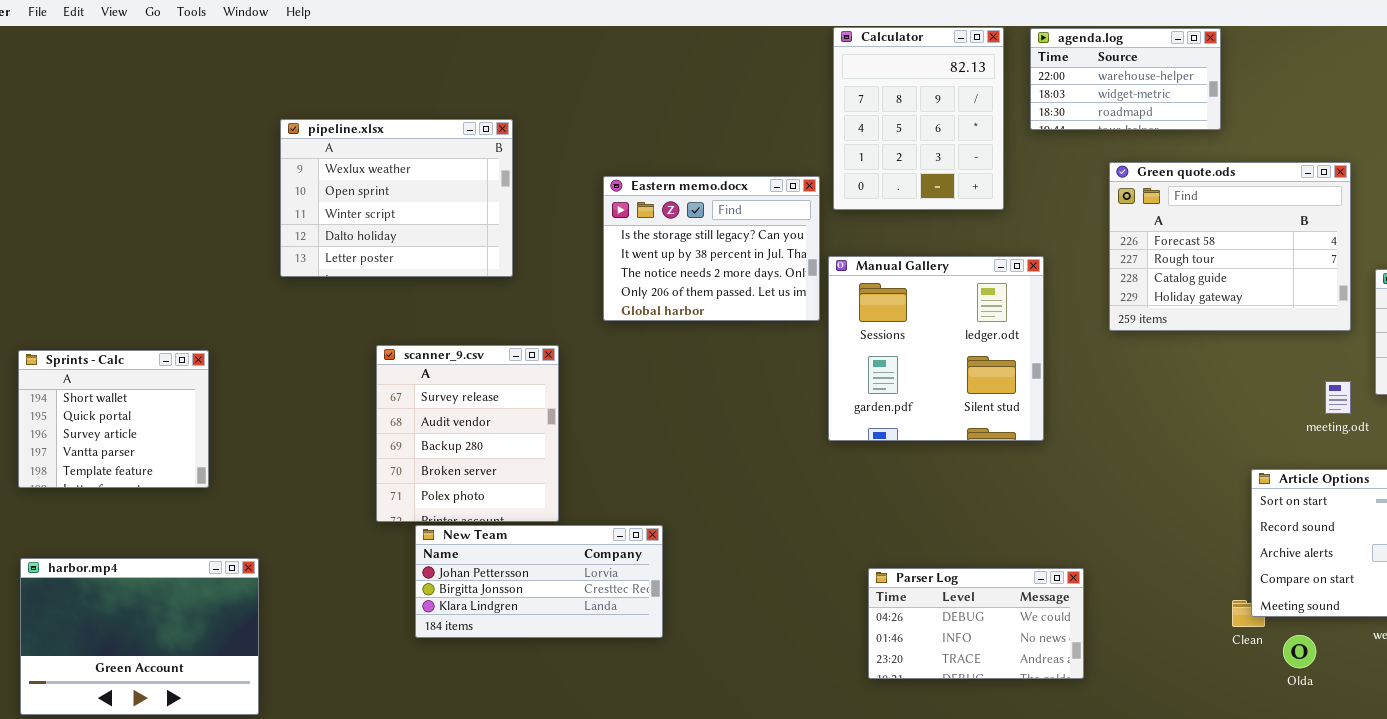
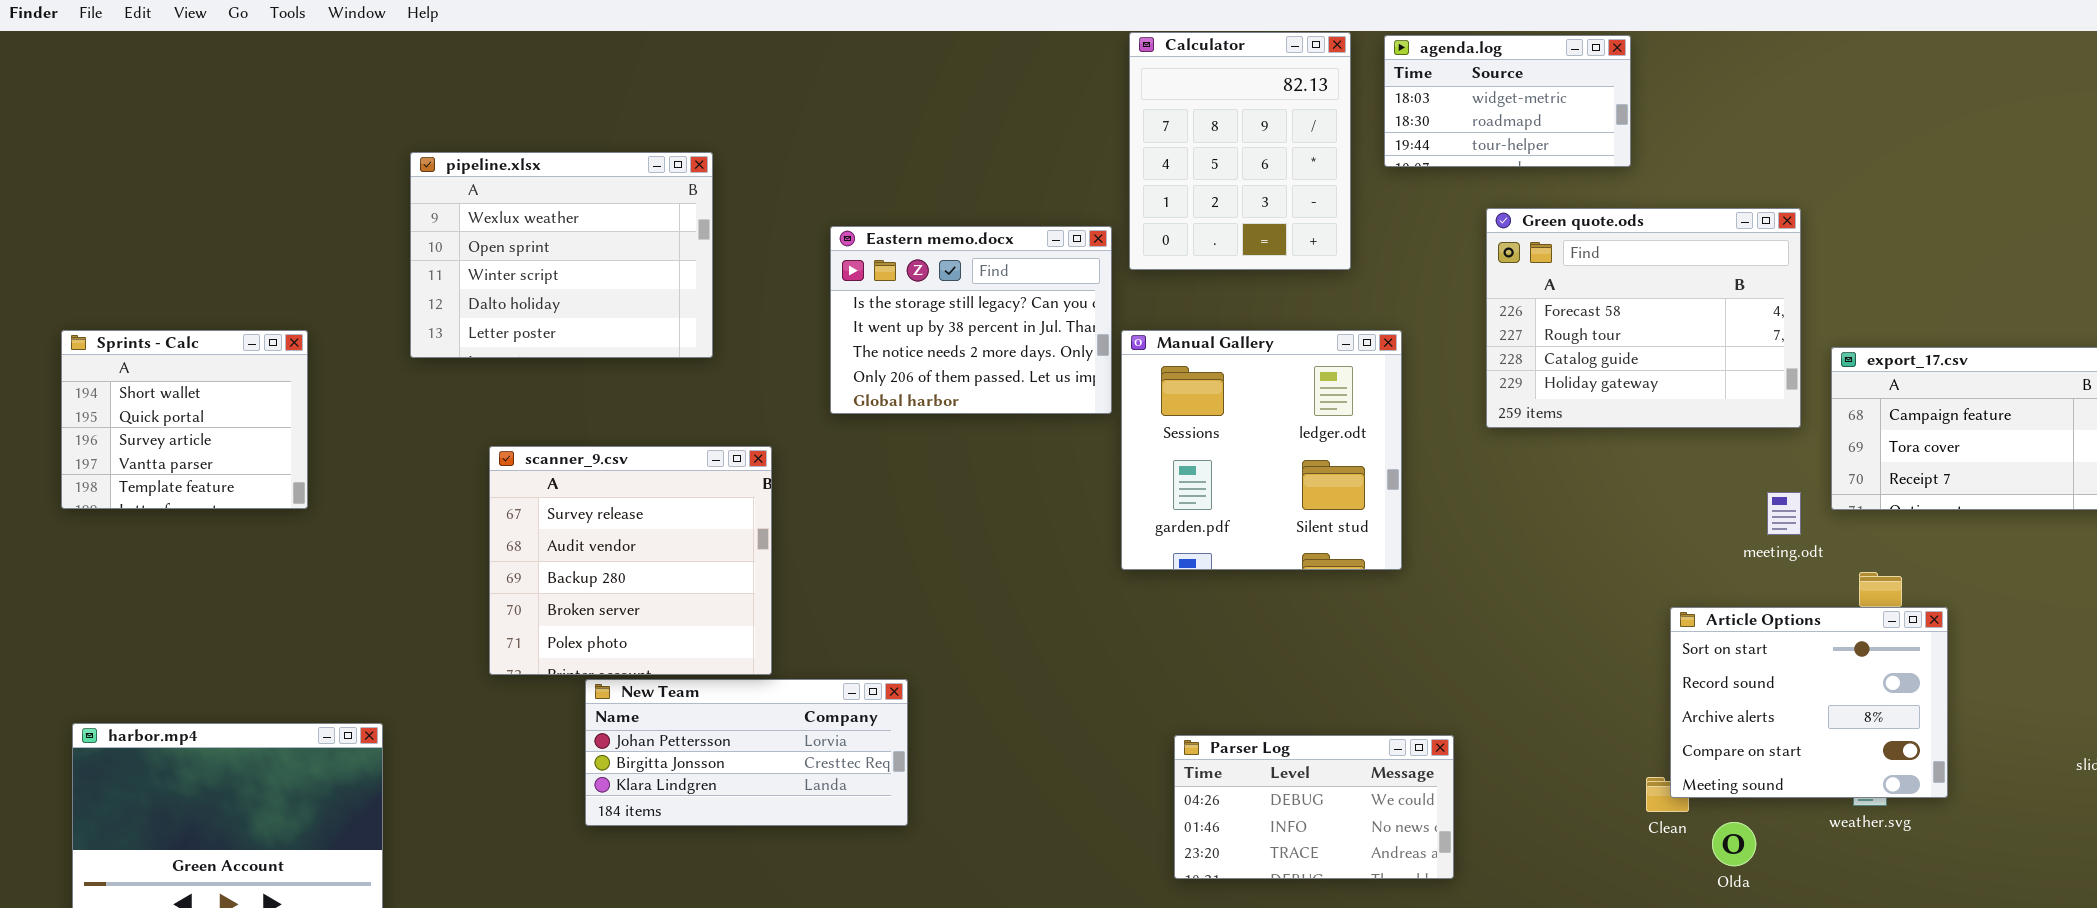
agenda.log: [1030,28,1221,130] -> [1384,35,1631,167], scrolled down 1 row
scanner_9.csv: [376,345,559,522] -> [489,446,772,675], resized
Sprints - Calc: [18,350,209,488] -> [61,330,308,509], moved

